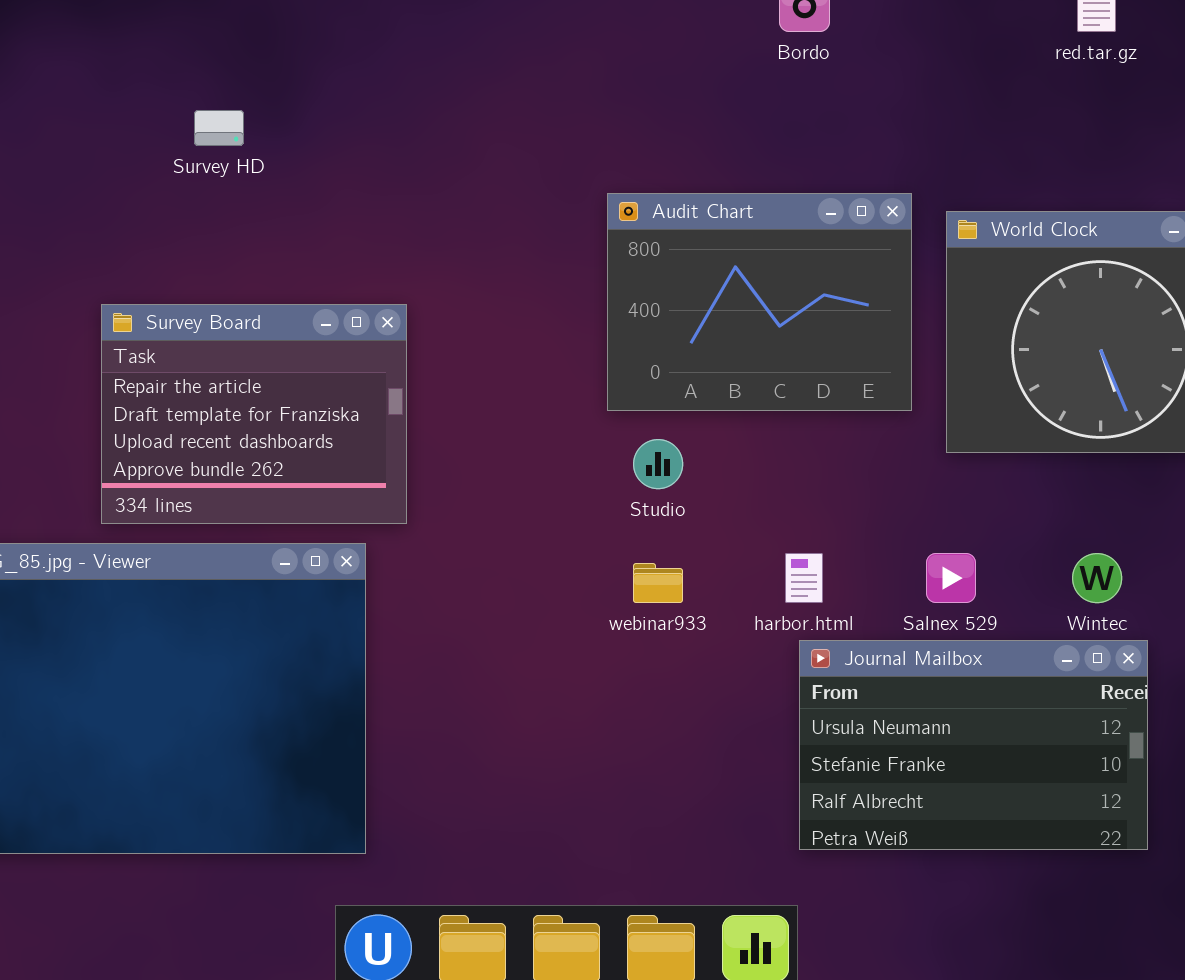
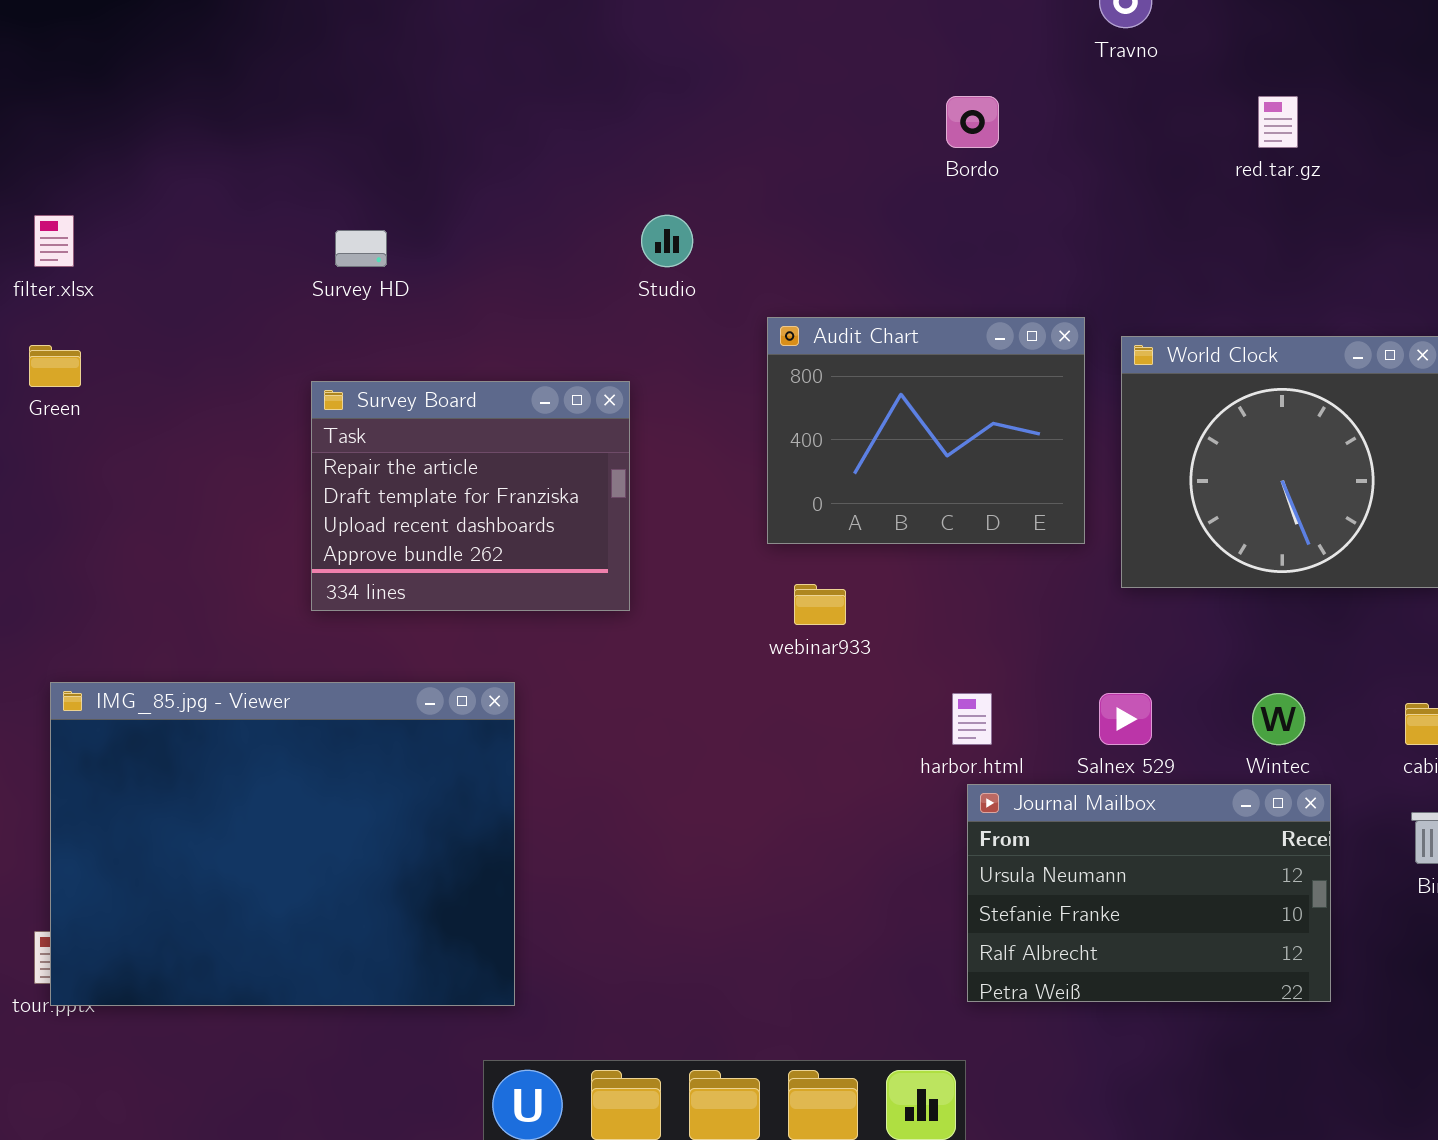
Survey Board: [101,304,407,524] -> [311,381,630,611], moved
Studio: [633,439,683,489] -> [641,215,693,267], moved
webinar933: [633,563,683,603] -> [794,584,846,625], moved

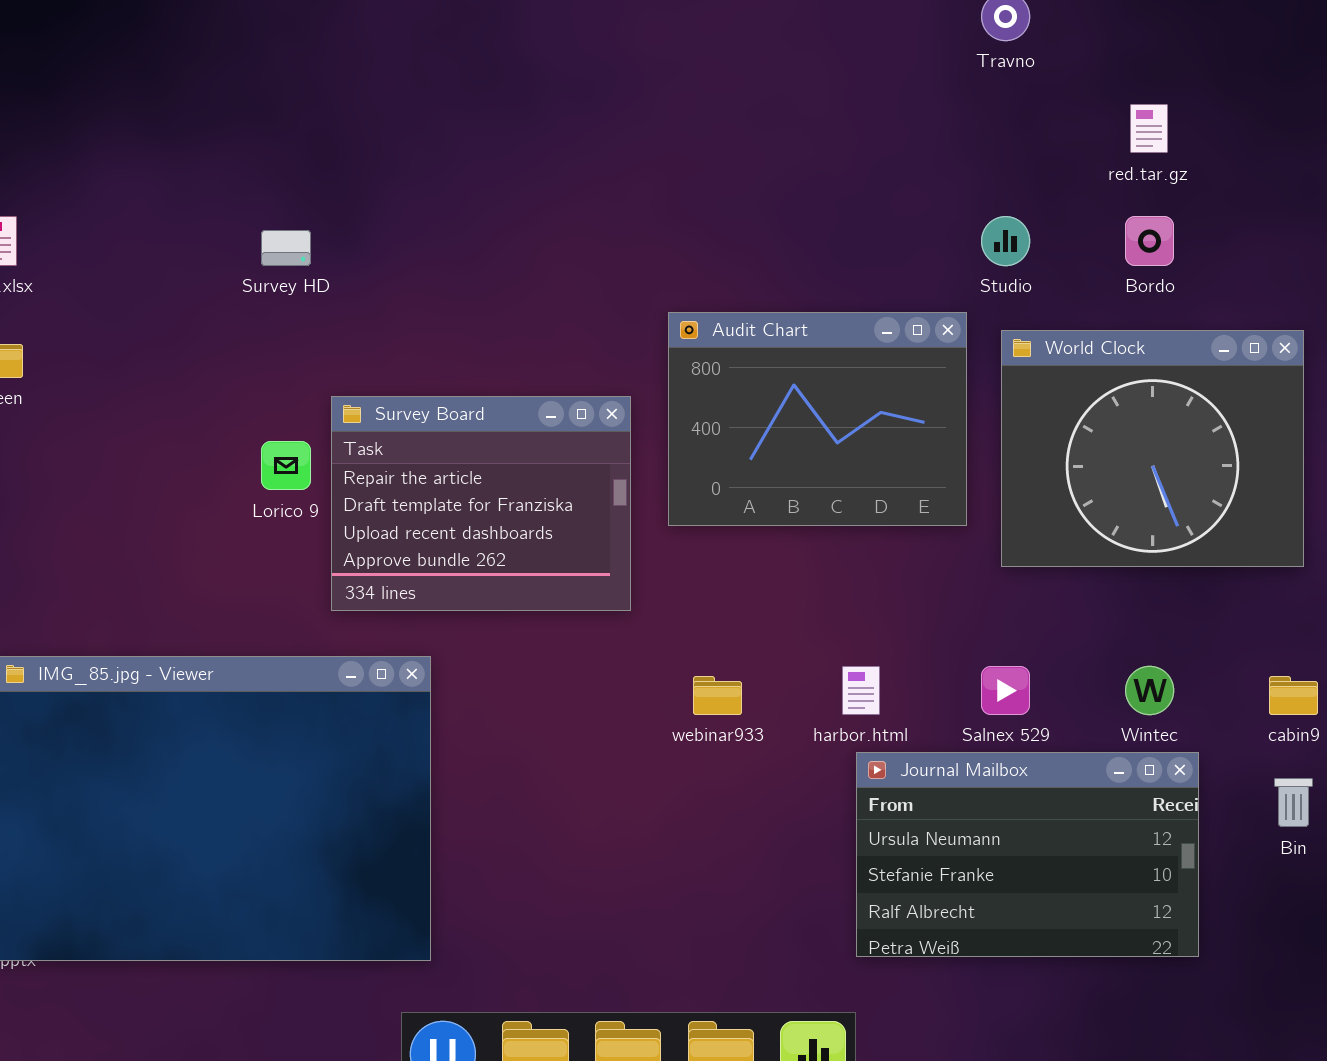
Bordo: [946,96,999,148] -> [1125,216,1174,266], moved
Studio: [641,215,693,267] -> [981,216,1030,266], moved
Survey Board: [311,381,630,611] -> [331,396,631,611], moved
webinar933: [794,584,846,625] -> [693,676,742,715], moved

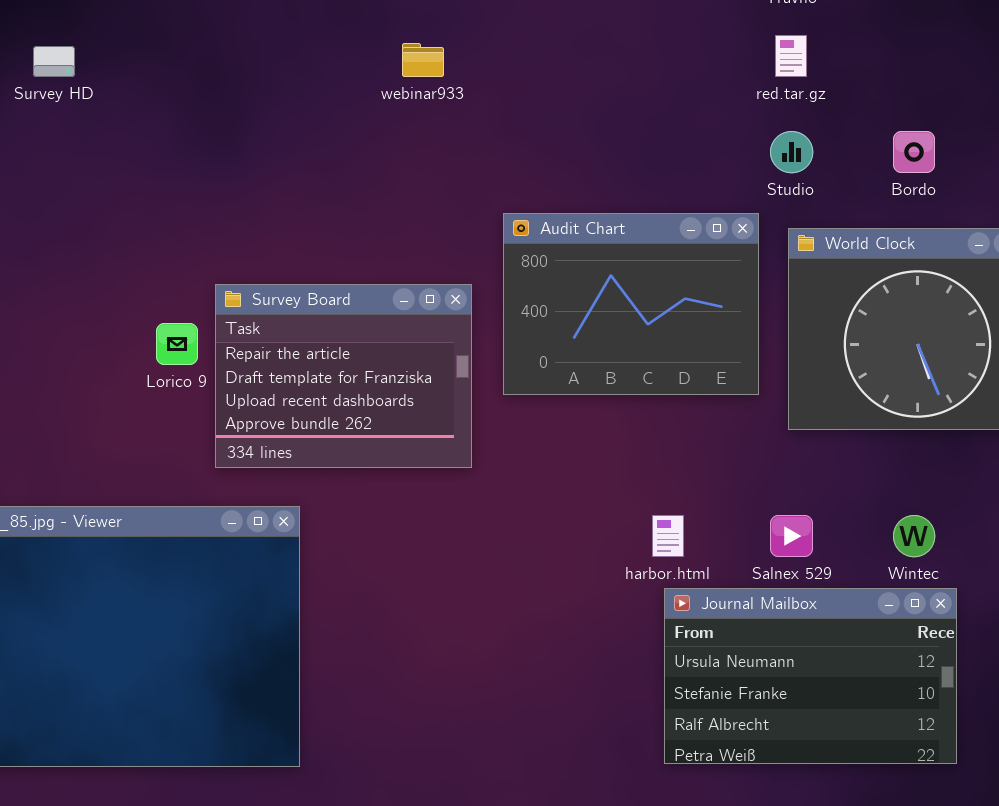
red.tar.gz: [1130,104,1168,153] -> [775,35,807,77], moved
Survey HD: [261,230,311,266] -> [33,46,75,77], moved
webinar933: [693,676,742,715] -> [402,43,444,77], moved

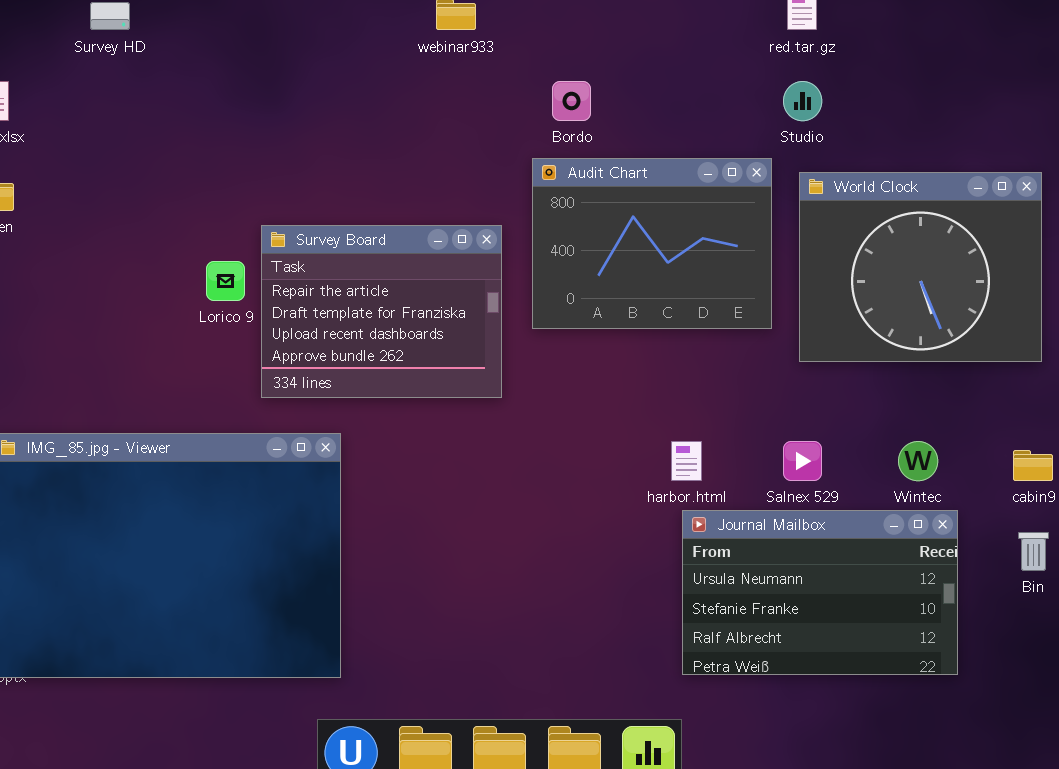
Bordo: [893,131,935,173] -> [552,81,591,121], moved

